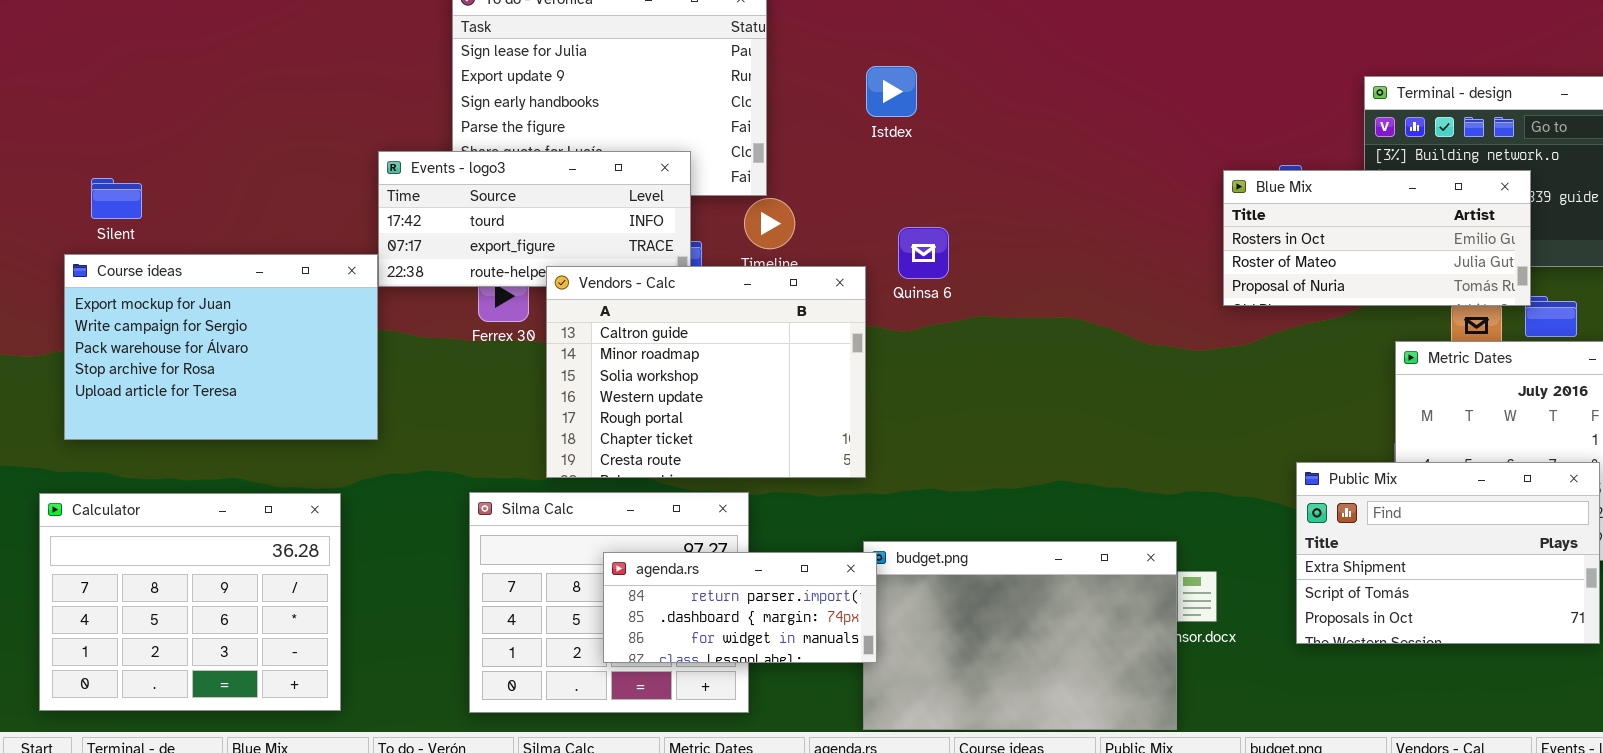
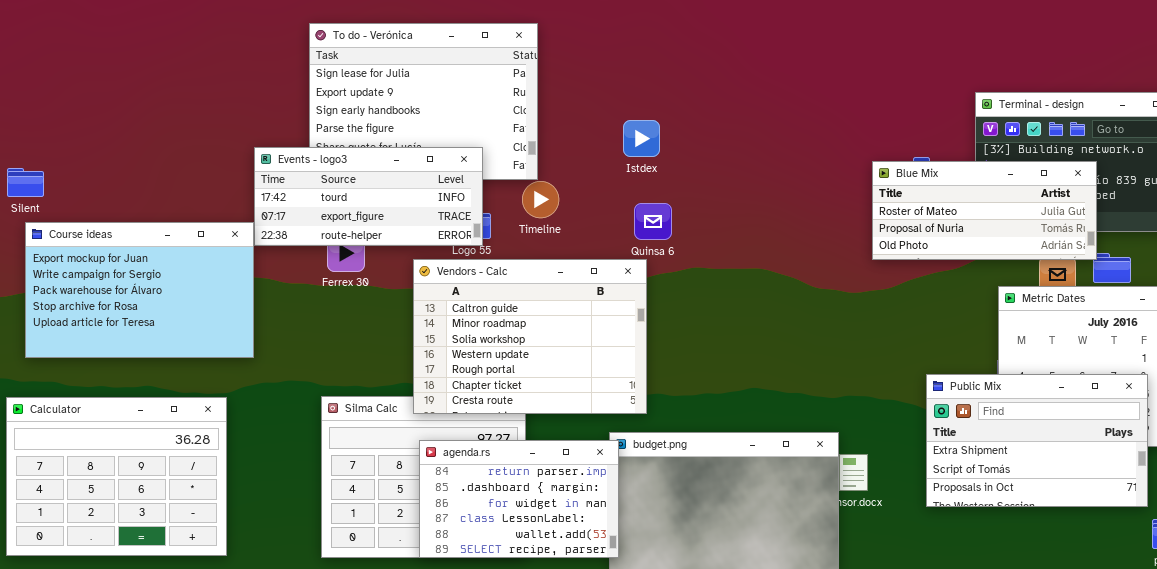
Istdex: [866,66,917,117] -> [623,120,660,157], moved
Blue Mix: [1223,170,1531,306] -> [872,161,1097,260], scrolled down 1 row
Silent: [91,178,142,219] -> [7,168,44,197], moved
Vendors - Calc: [546,266,866,478] -> [413,259,647,414], moved
agenda.rs: [603,552,877,663] -> [419,440,619,558], resized

